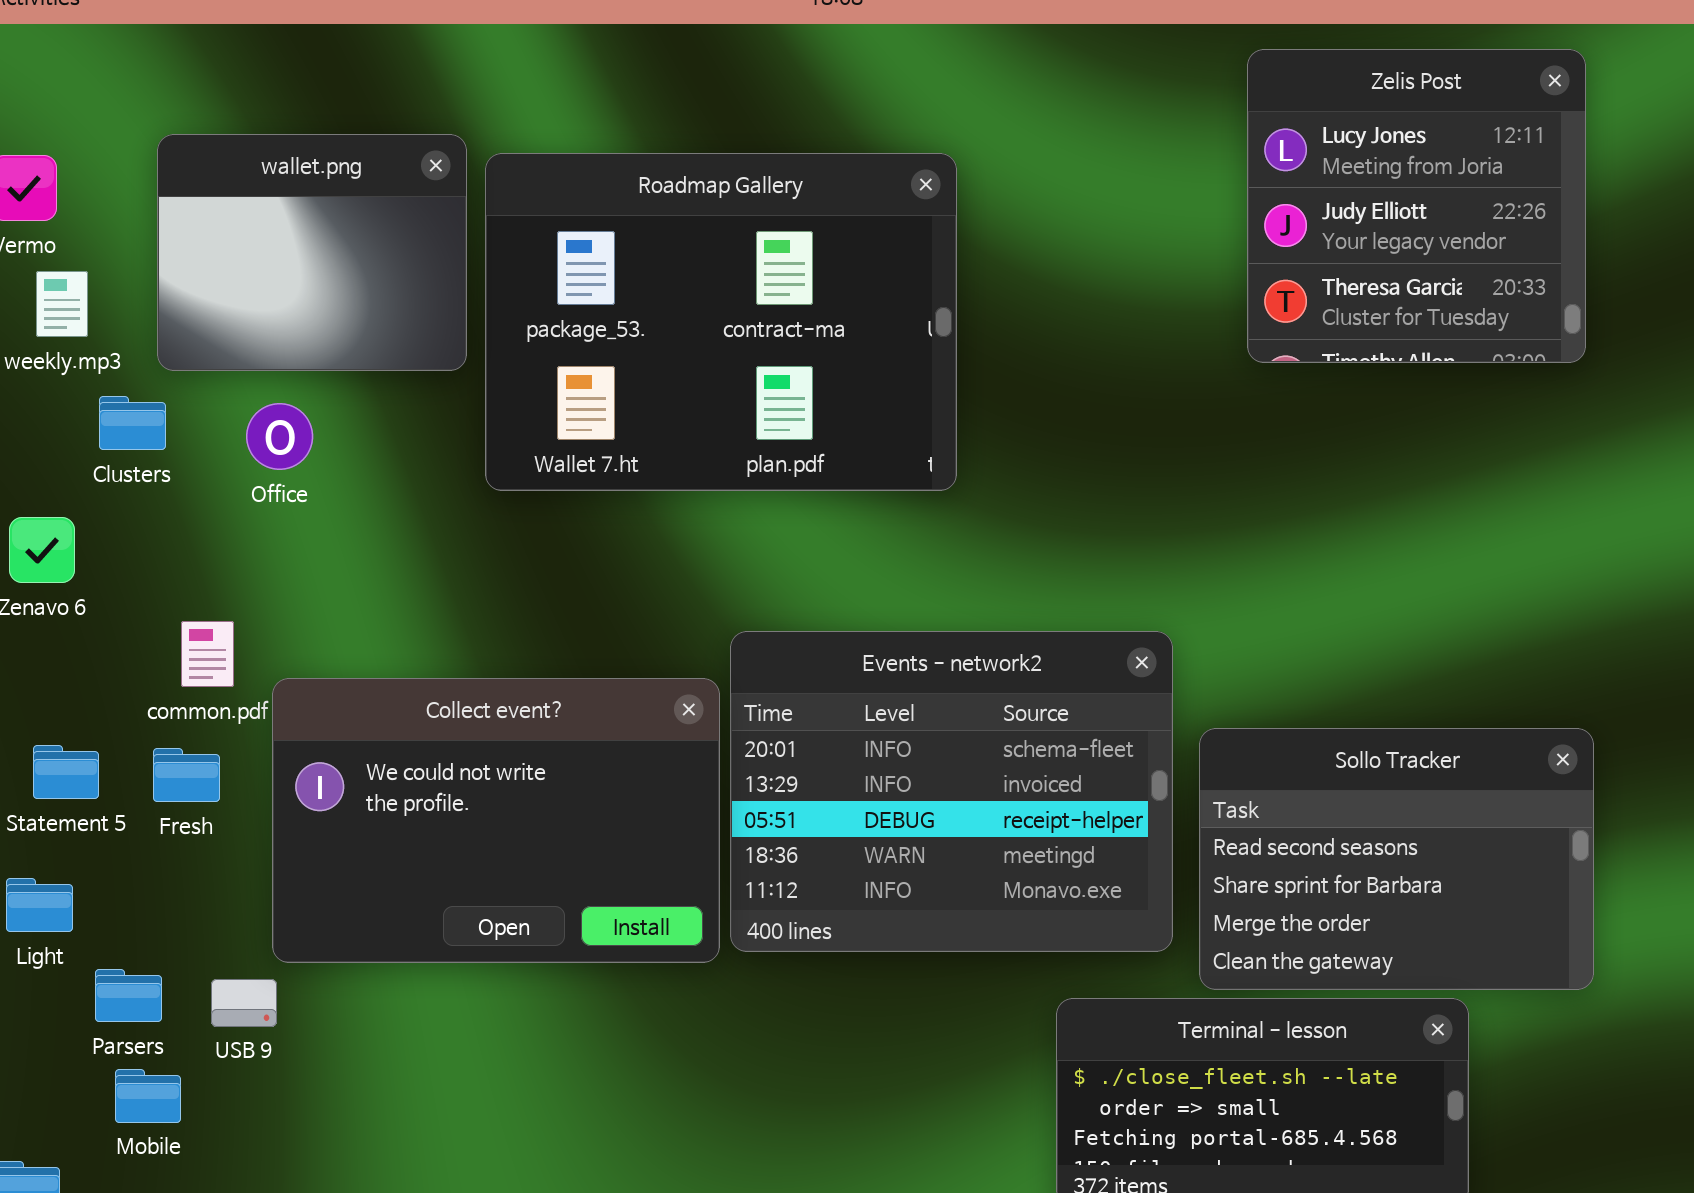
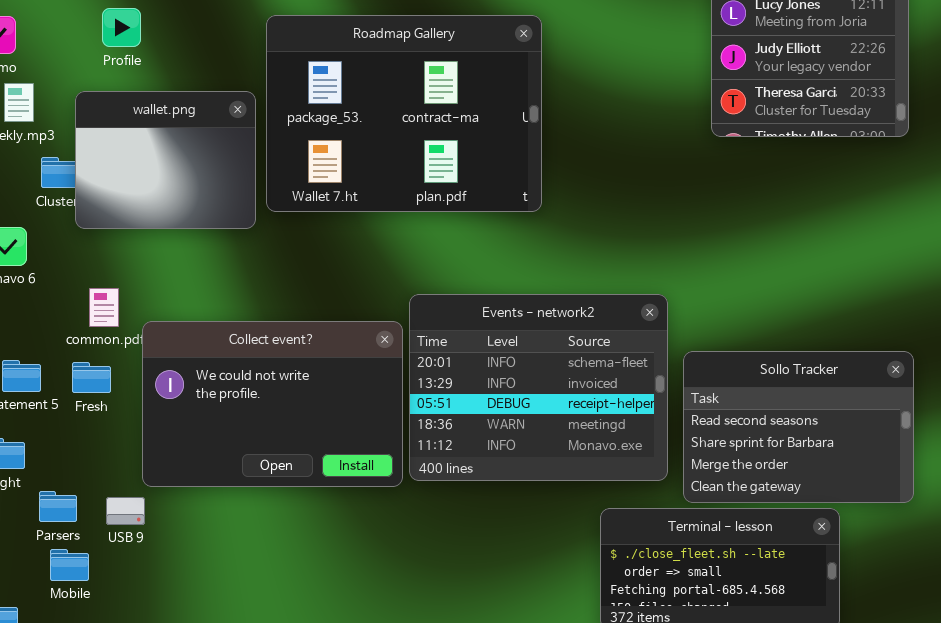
wallet.png: [157,134,467,371] -> [75,91,256,229], moved

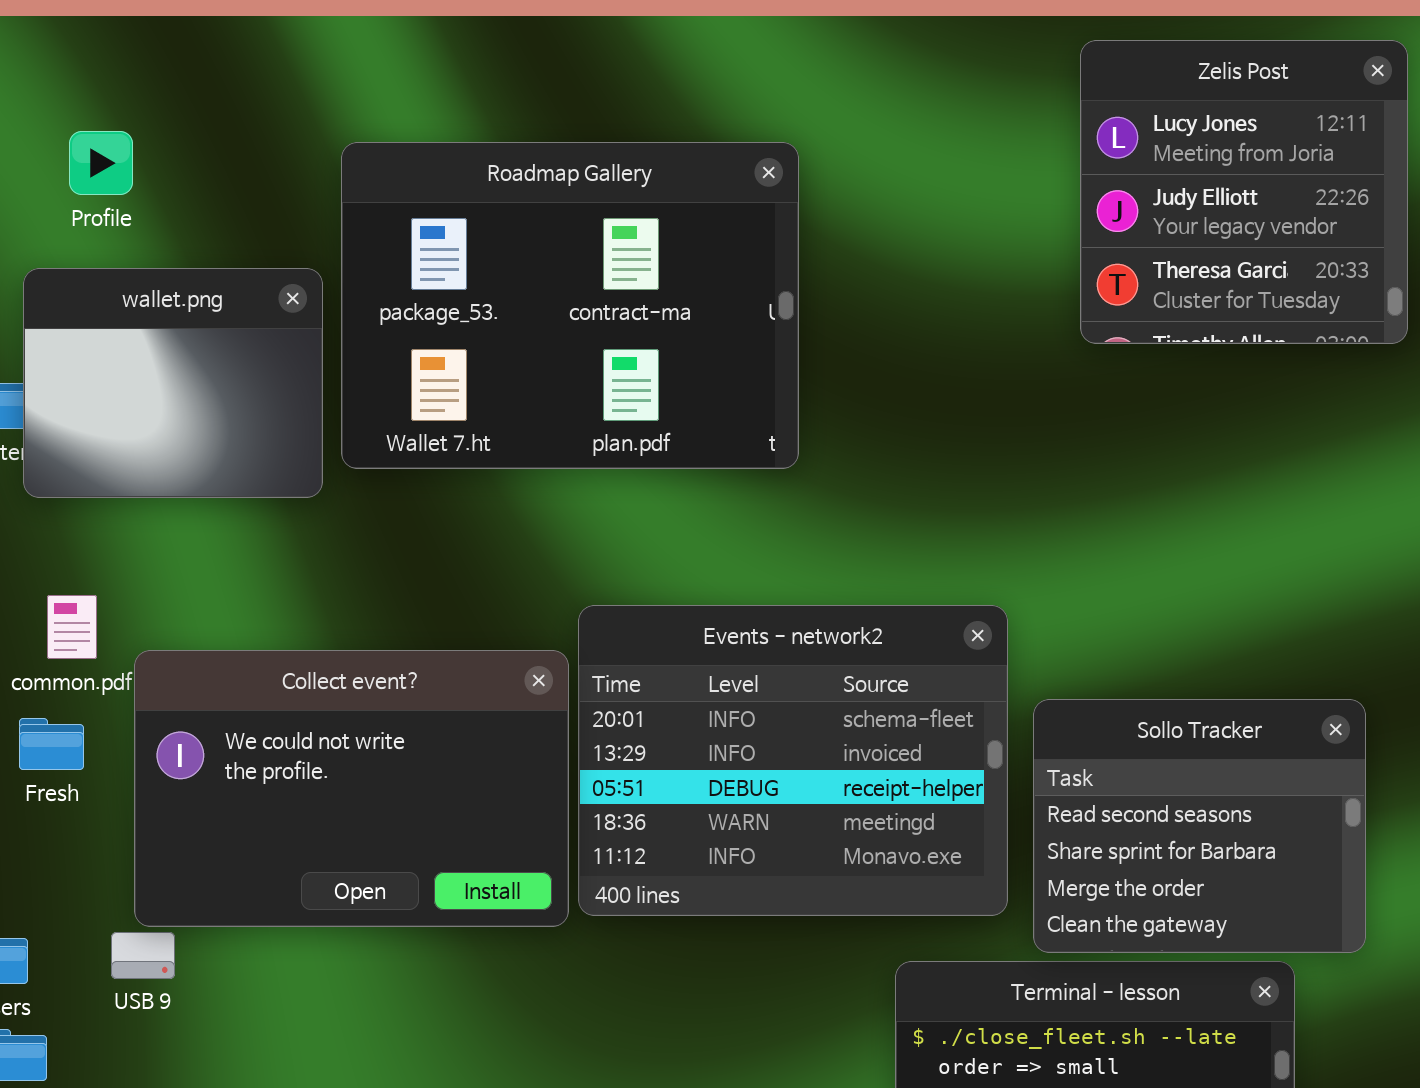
Sollo Tracker: [683,351,914,503] -> [1033,699,1366,953], resized
USB 9: [106,497,145,525] -> [111,932,175,979], moved

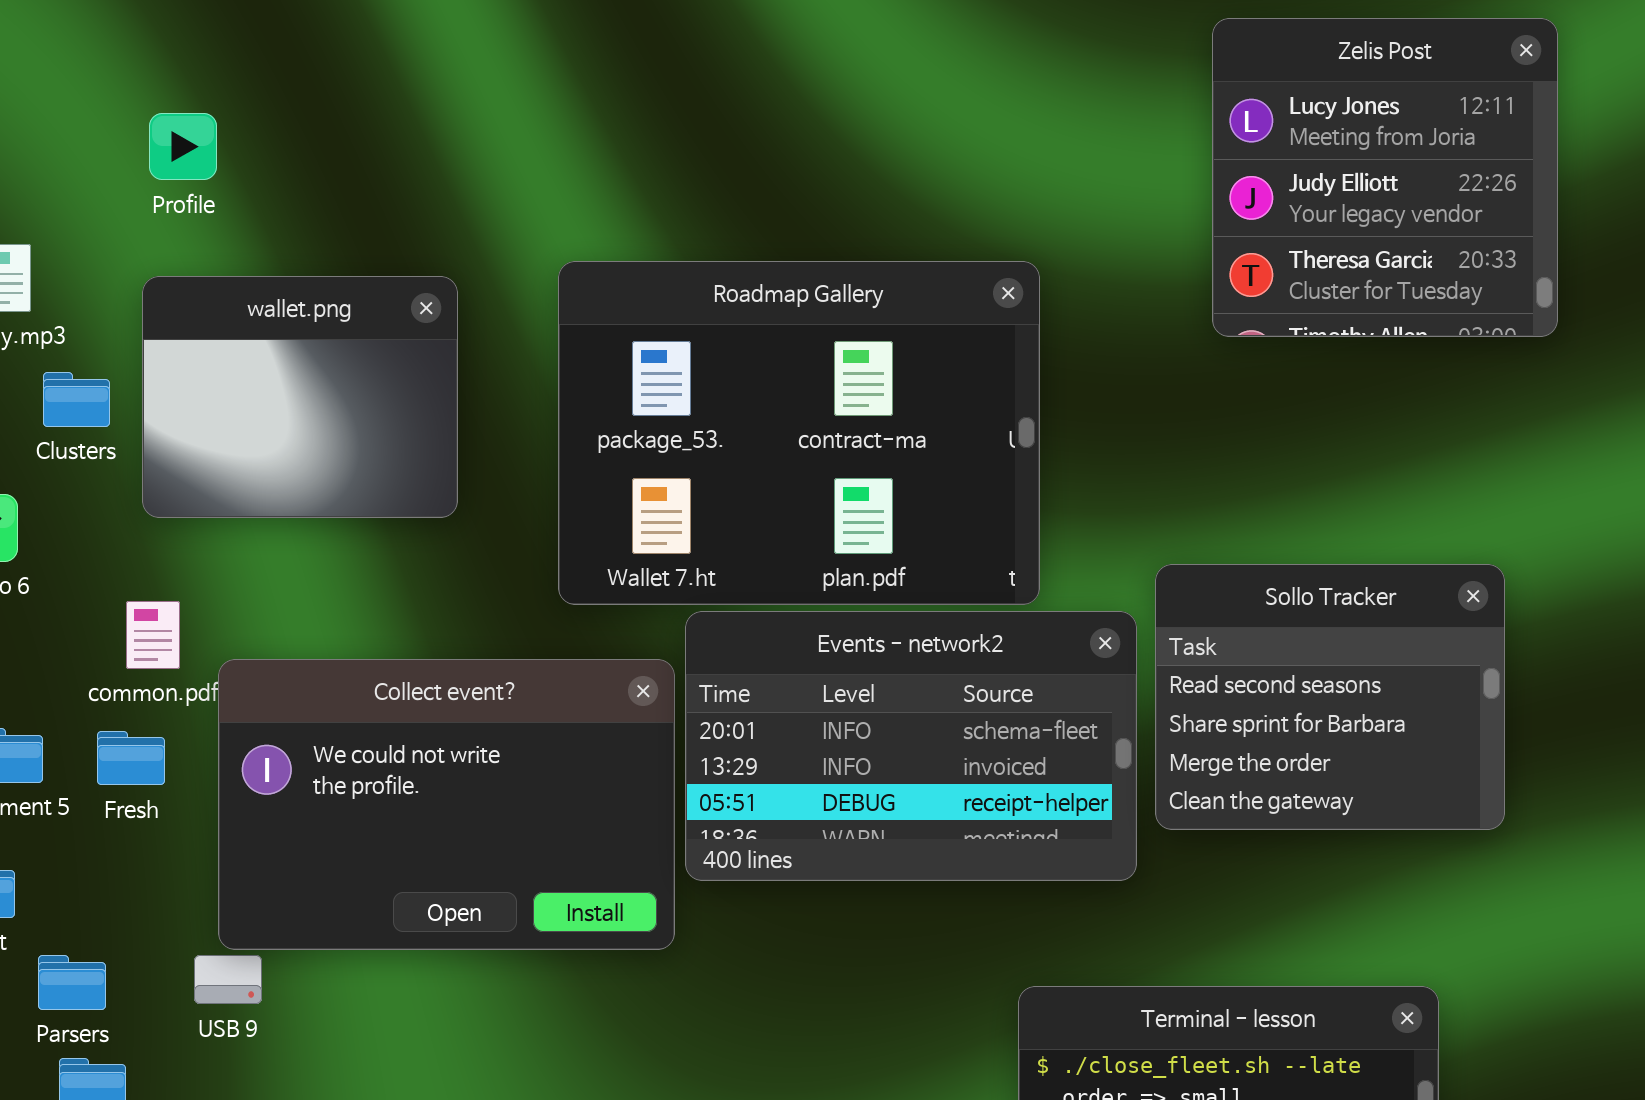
Roadmap Gallery: [341,142,799,469] -> [558,261,1040,605], moved
wallet.png: [23,268,323,498] -> [142,276,458,518], moved
Events - network2: [578,605,1008,916] -> [685,611,1137,881], resized
Sollo Tracker: [1033,699,1366,953] -> [1155,564,1505,830], moved

